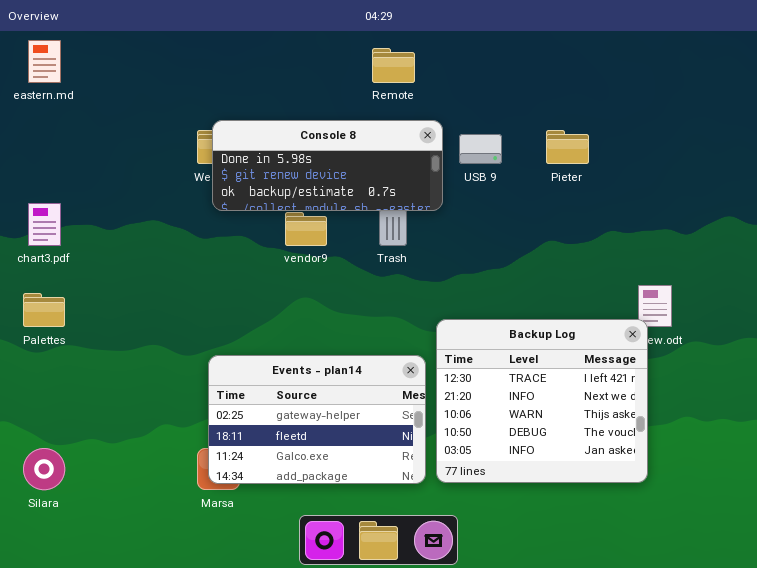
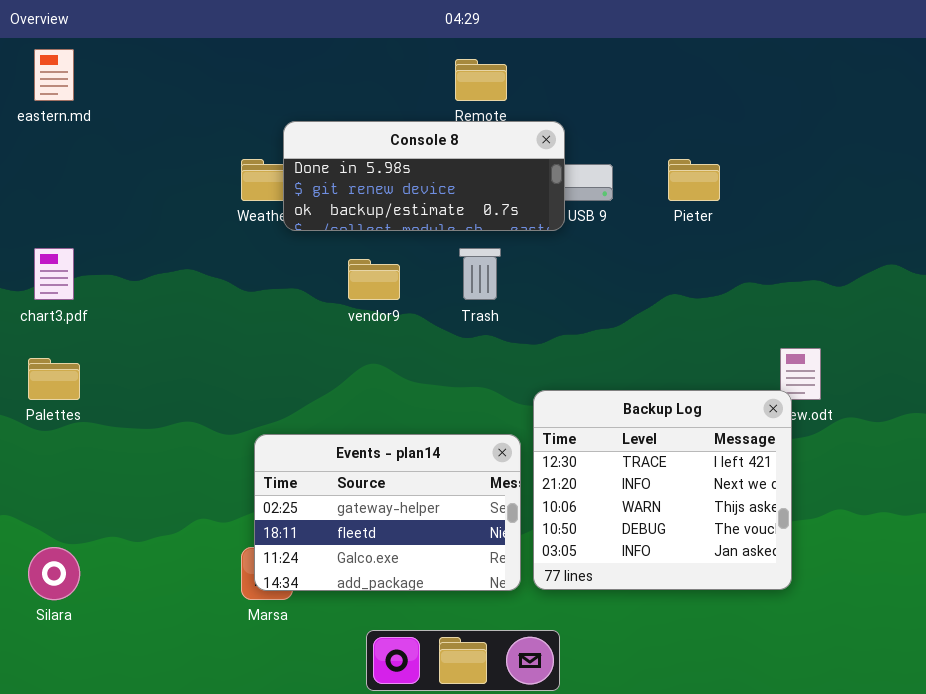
Console 8: [212,120,443,211] -> [283,121,565,231], moved

